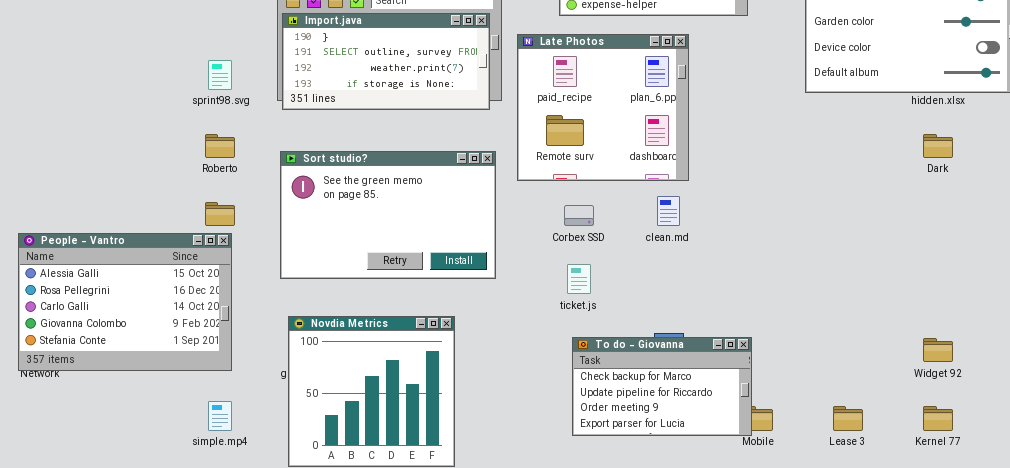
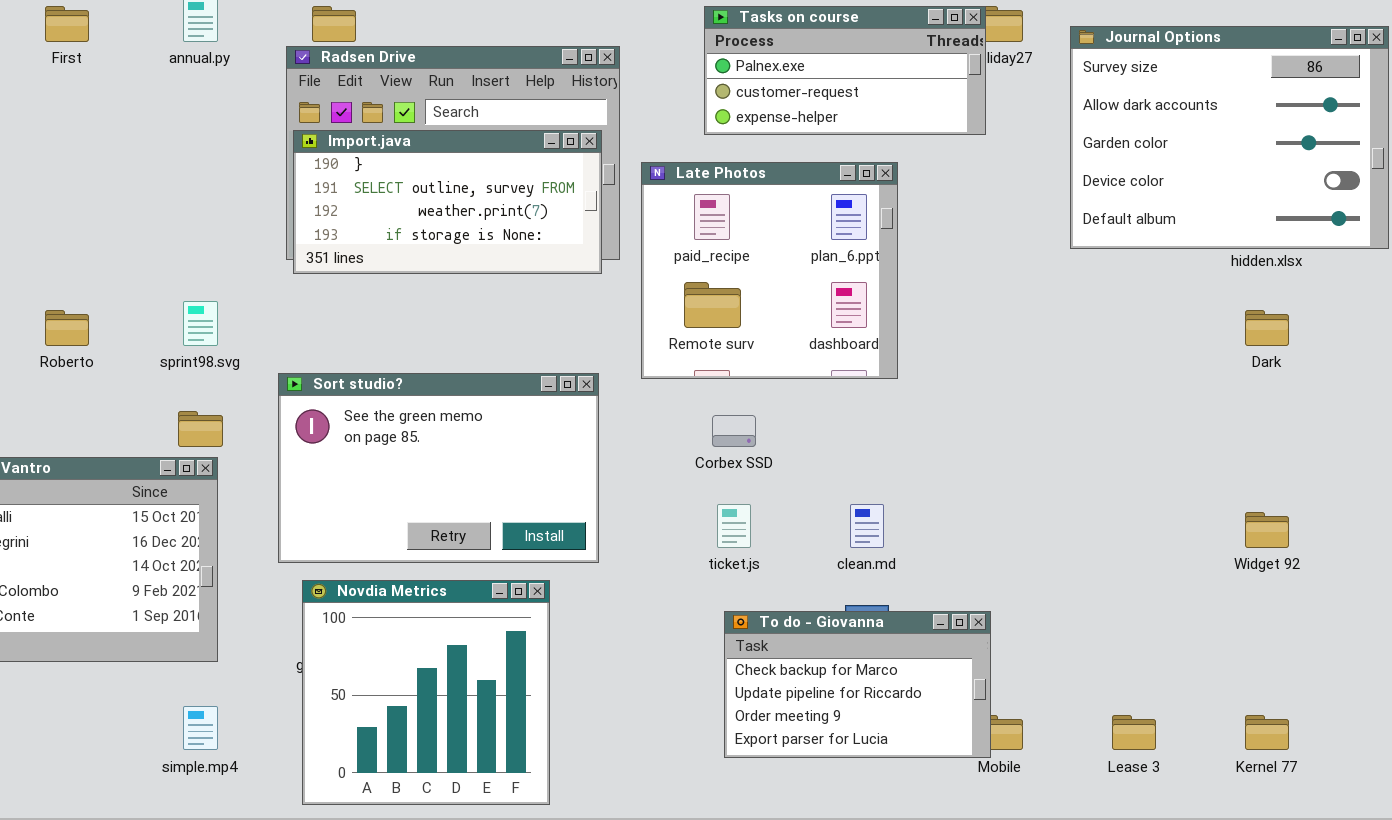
sprint98.svg: [208,60,232,90] -> [183,301,218,346], moved
Roberto: [205,134,235,158] -> [45,310,89,346], moved
Sort studio?: [280,151,496,279] -> [278,373,599,563], moved
clean.md: [657,196,680,226] -> [850,504,884,548], moved
Widget 92: [923,338,953,362] -> [1245,512,1289,548], moved

